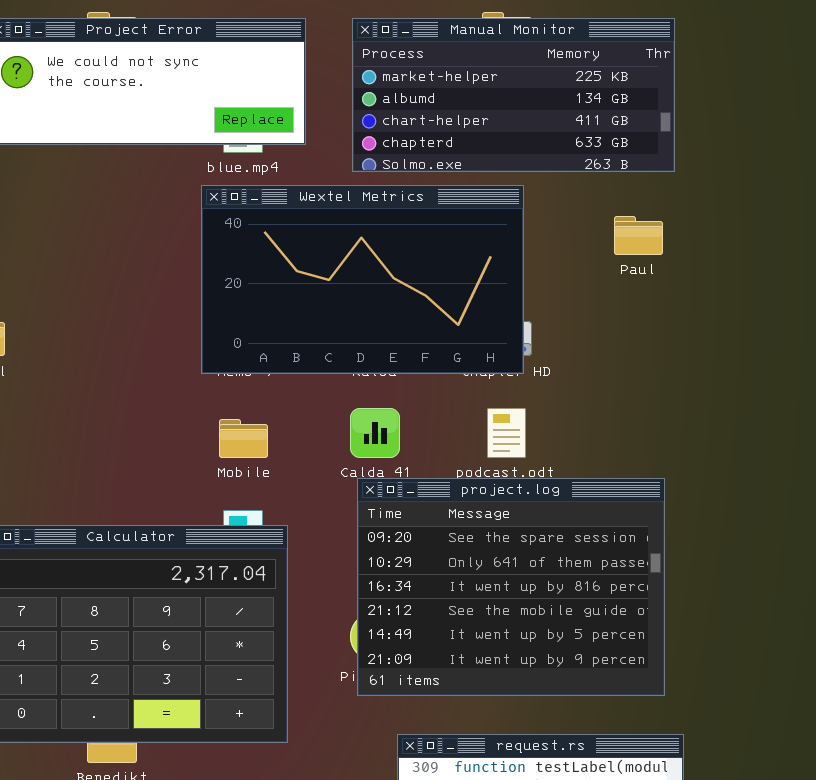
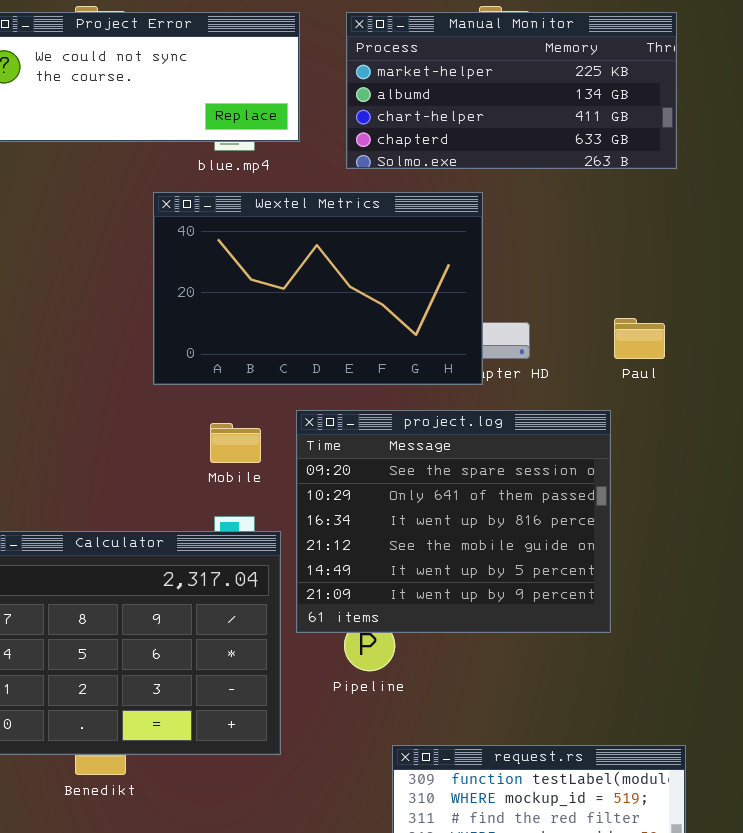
Wextel Metrics: [201,185,524,374] -> [153,192,483,385], moved
Paul: [614,216,663,255] -> [614,318,665,359], moved
project.log: [357,478,665,696] -> [296,410,611,633], moved

